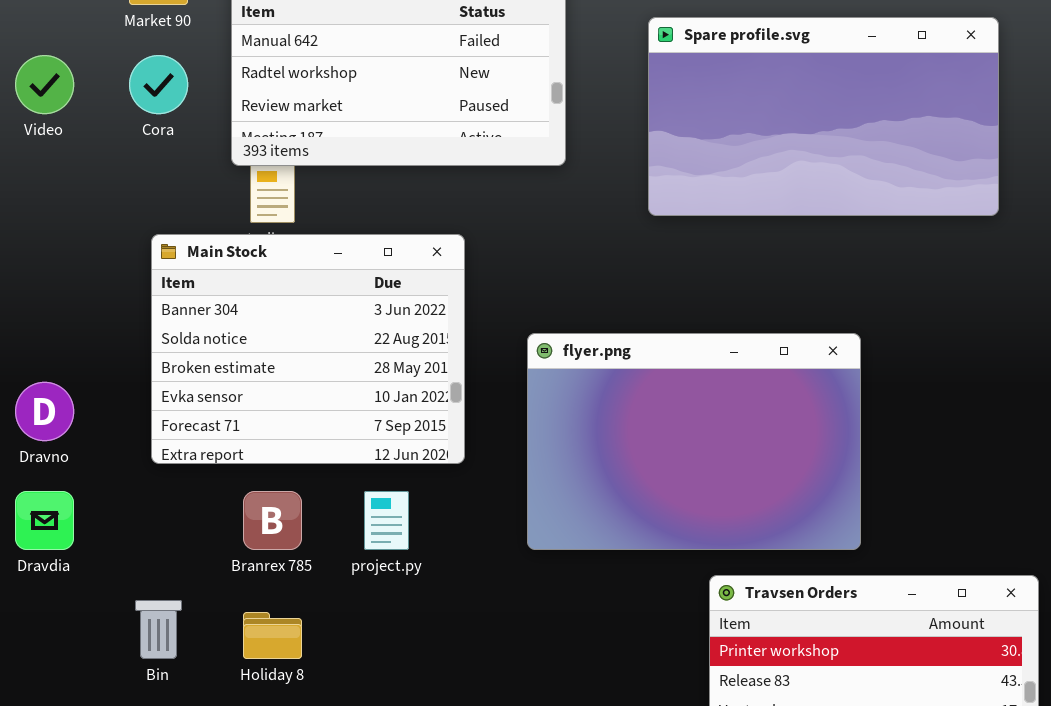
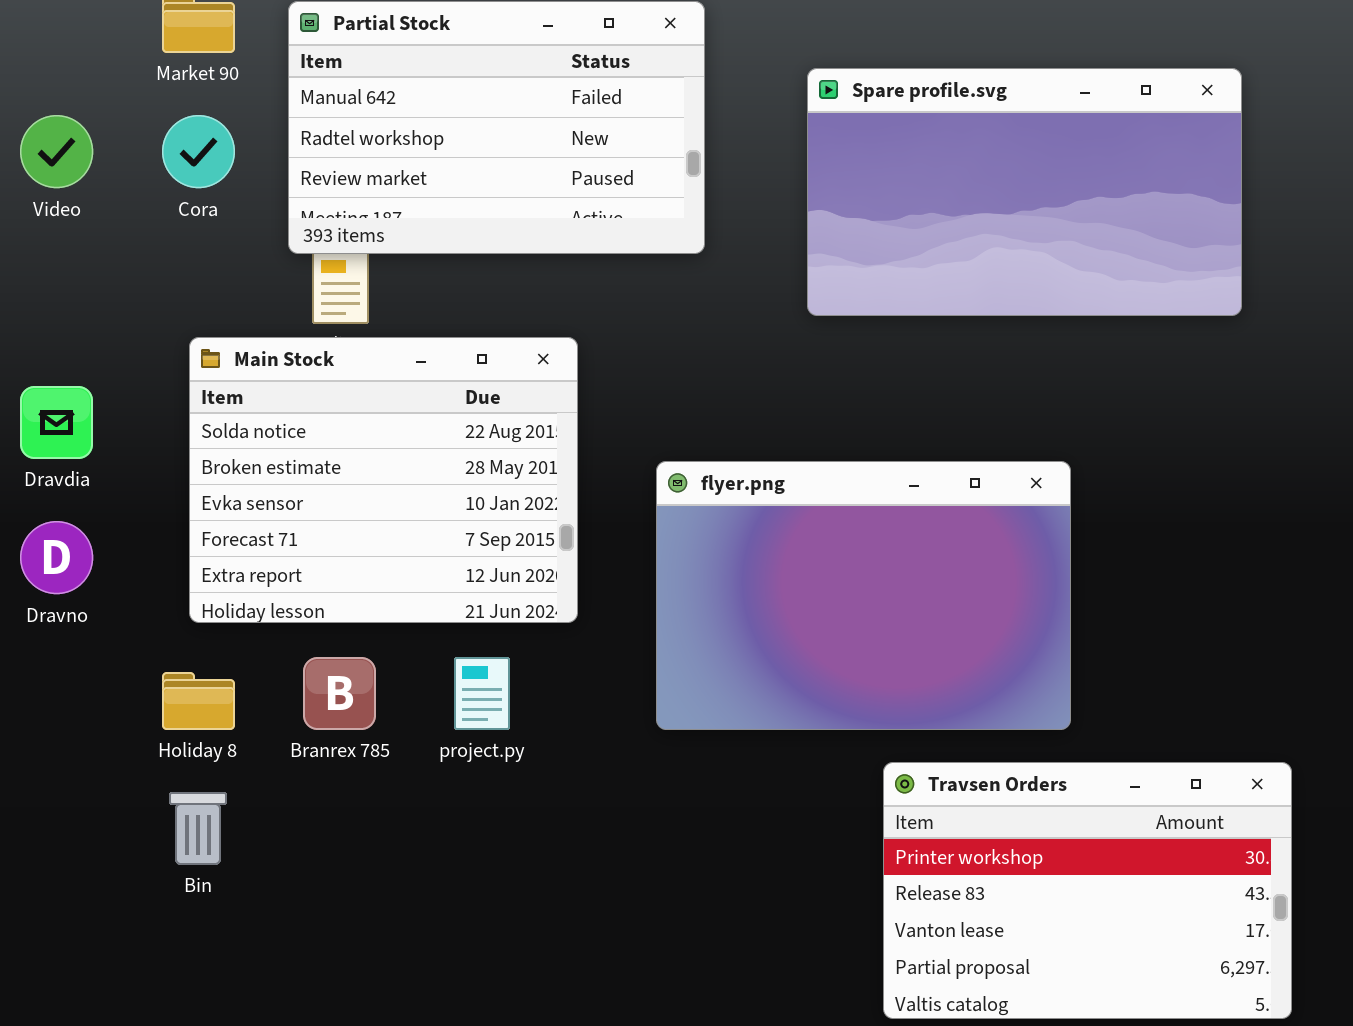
Main Stock: [151,234,465,464] -> [189,337,578,623], scrolled down 1 row
Dravdia: [15,491,74,550] -> [20,386,93,459], moved
Holiday 8: [243,612,302,659] -> [162,672,235,730], moved

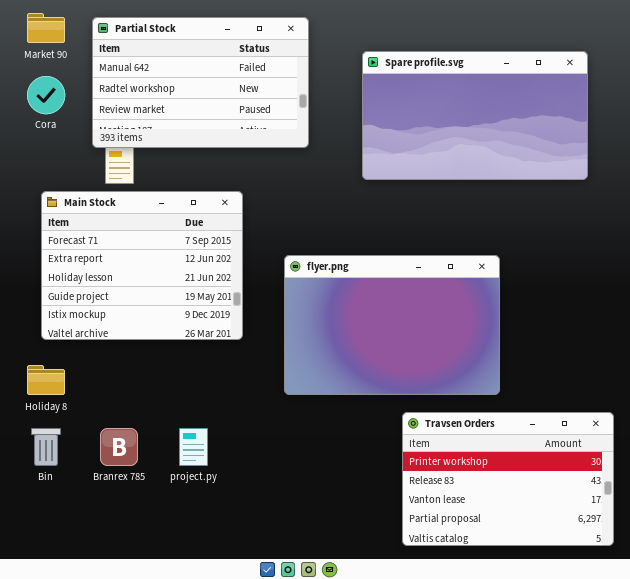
Main Stock: [189,337,578,623] -> [41,191,243,340], scrolled down 3 rows
Branrex 785: [303,657,376,730] -> [100,428,138,466], moved
project.py: [454,657,510,730] -> [179,428,208,466], moved

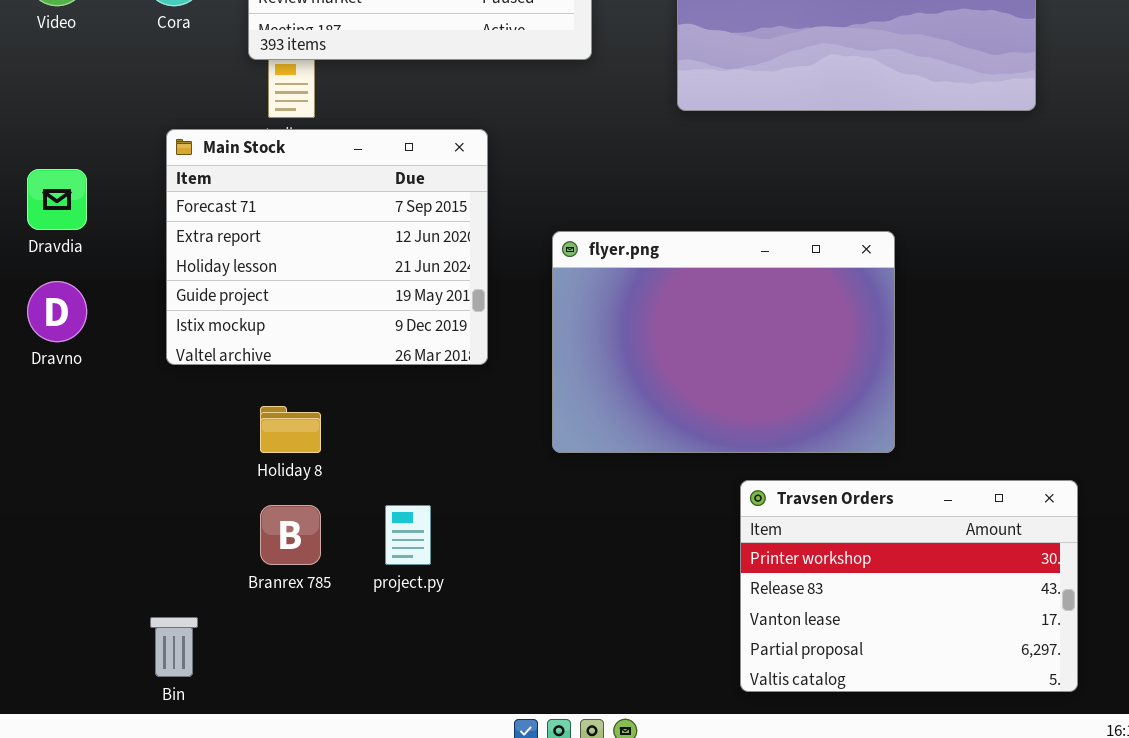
Holiday 8: [27,365,65,395] -> [260,406,321,453], moved
Bin: [31,428,61,466] -> [150,617,198,677], moved

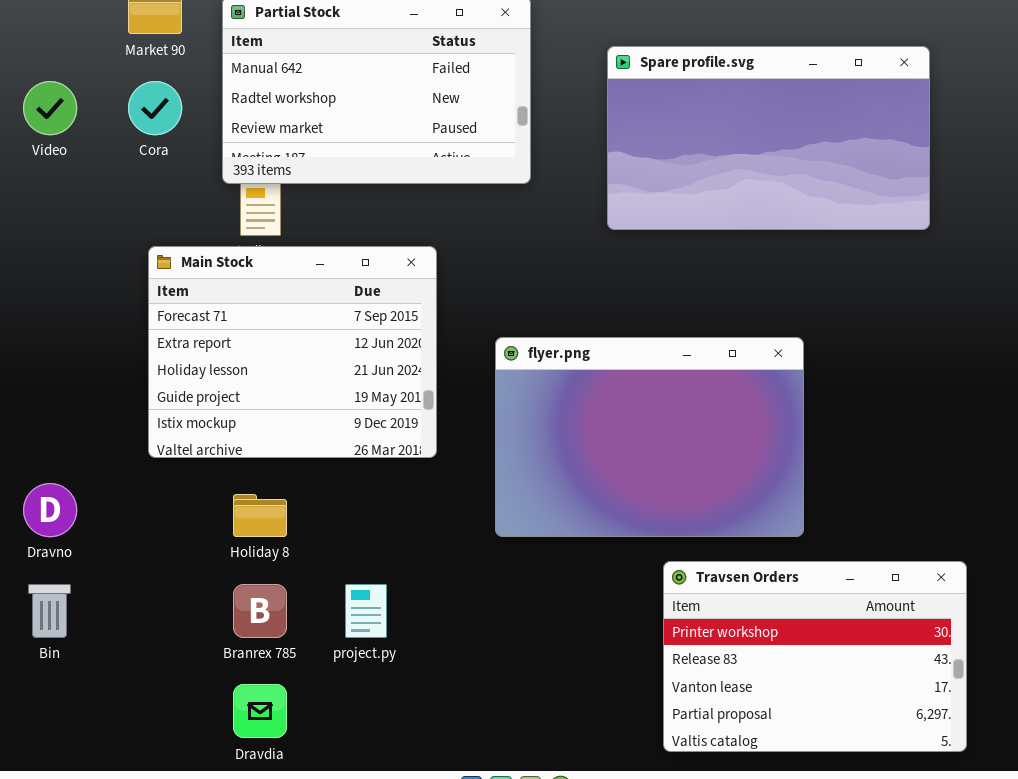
Dravdia: [27,169,87,230] -> [233,684,287,738], moved
Dravno: [27,281,87,342] -> [23,483,77,537], moved
Bin: [150,617,198,677] -> [28,584,71,638], moved

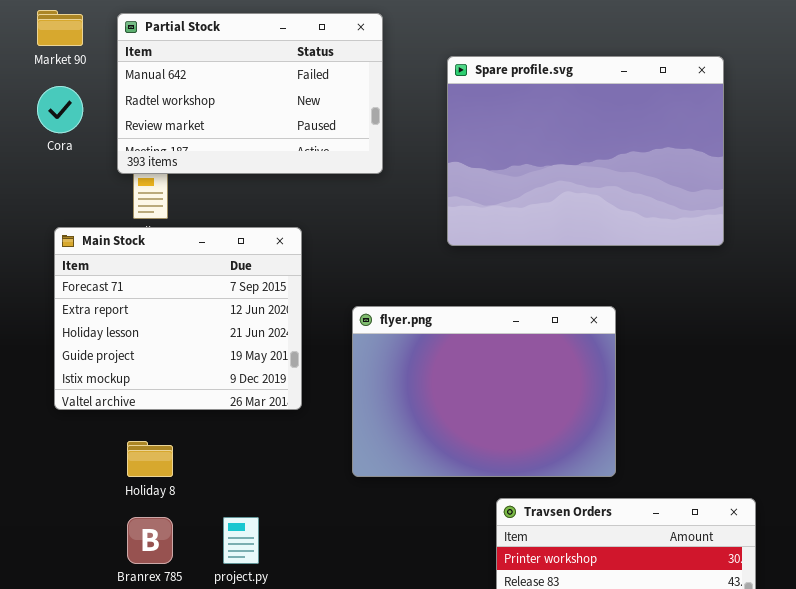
Spare profile.svg: [607,46,930,230] -> [447,56,724,246], resized

